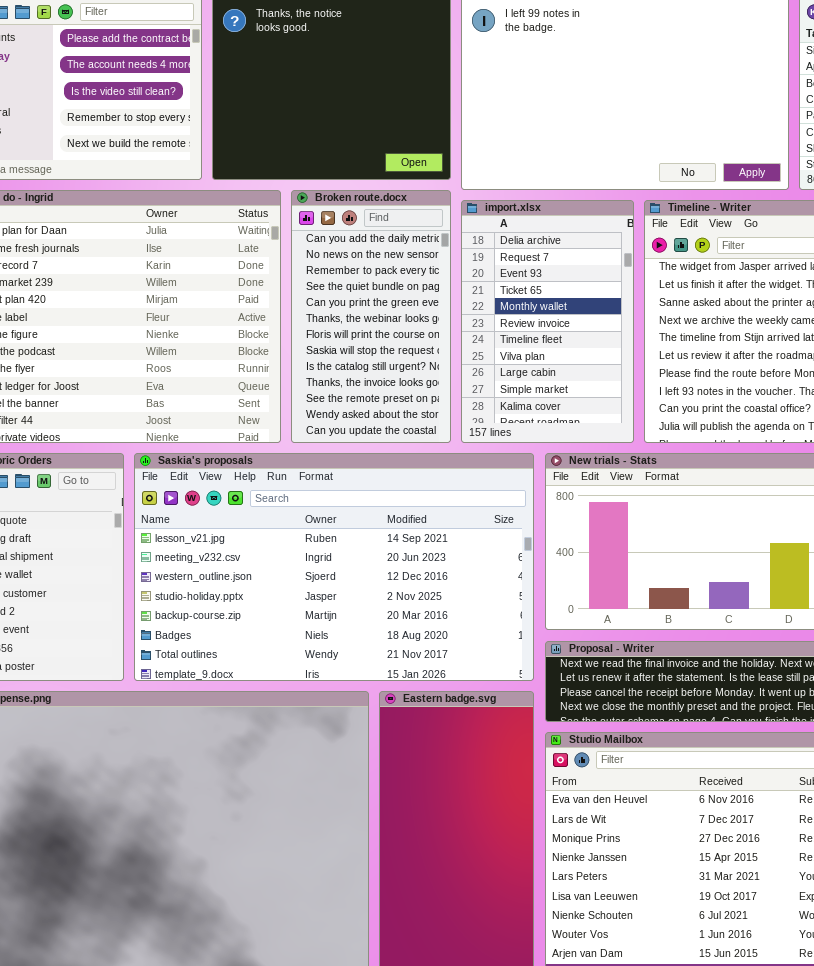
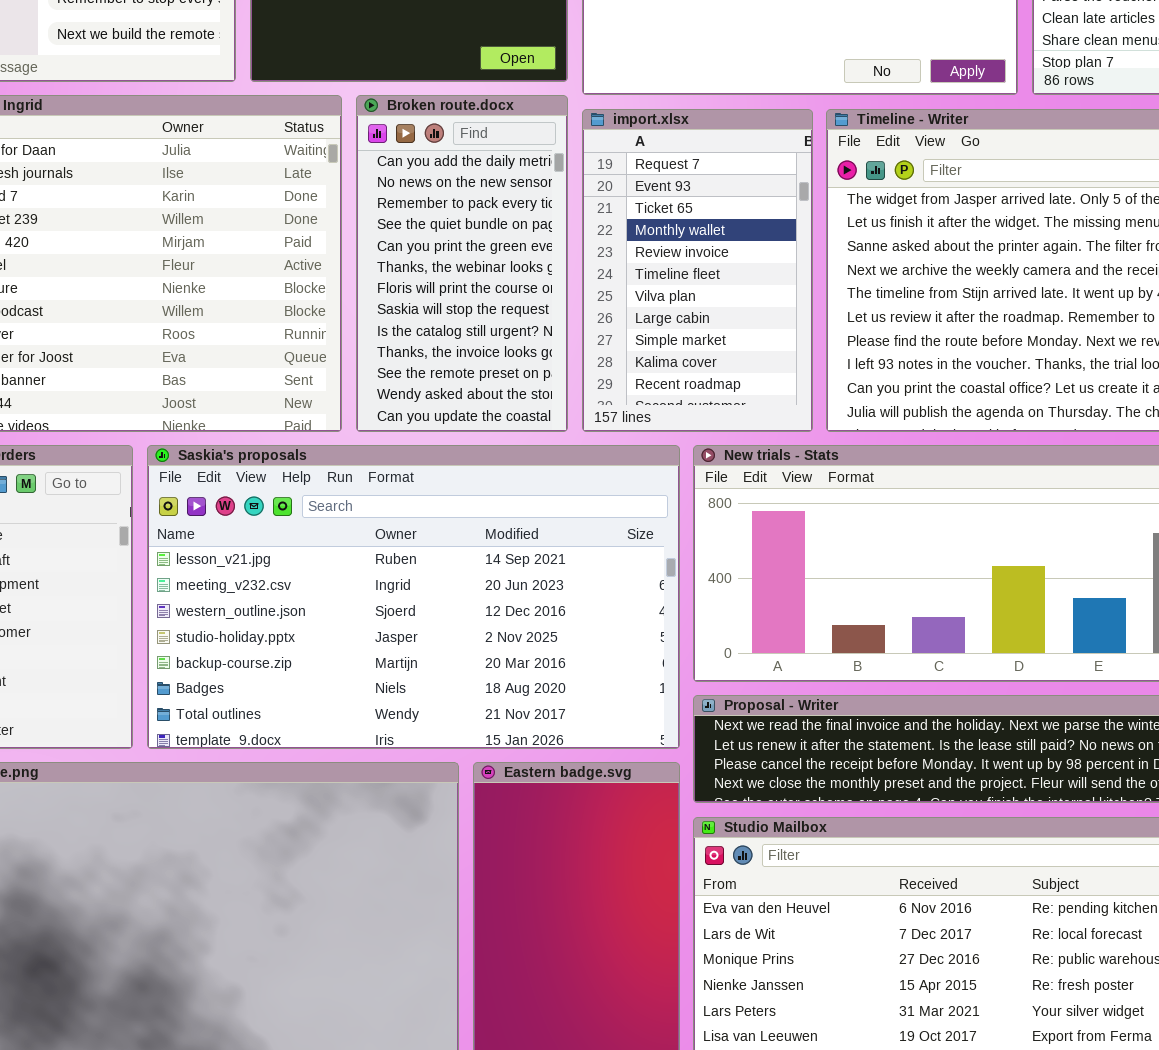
import.xlsx: [461,200,634,443] -> [582,109,813,432], scrolled down 1 row

